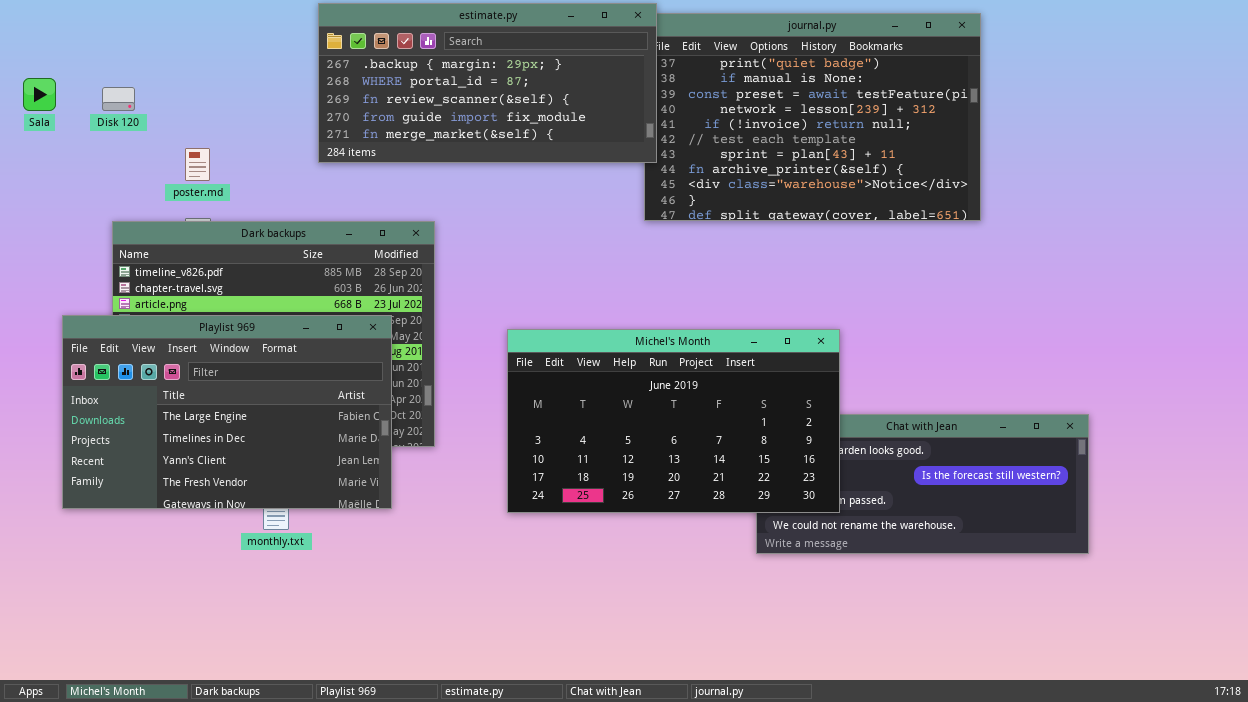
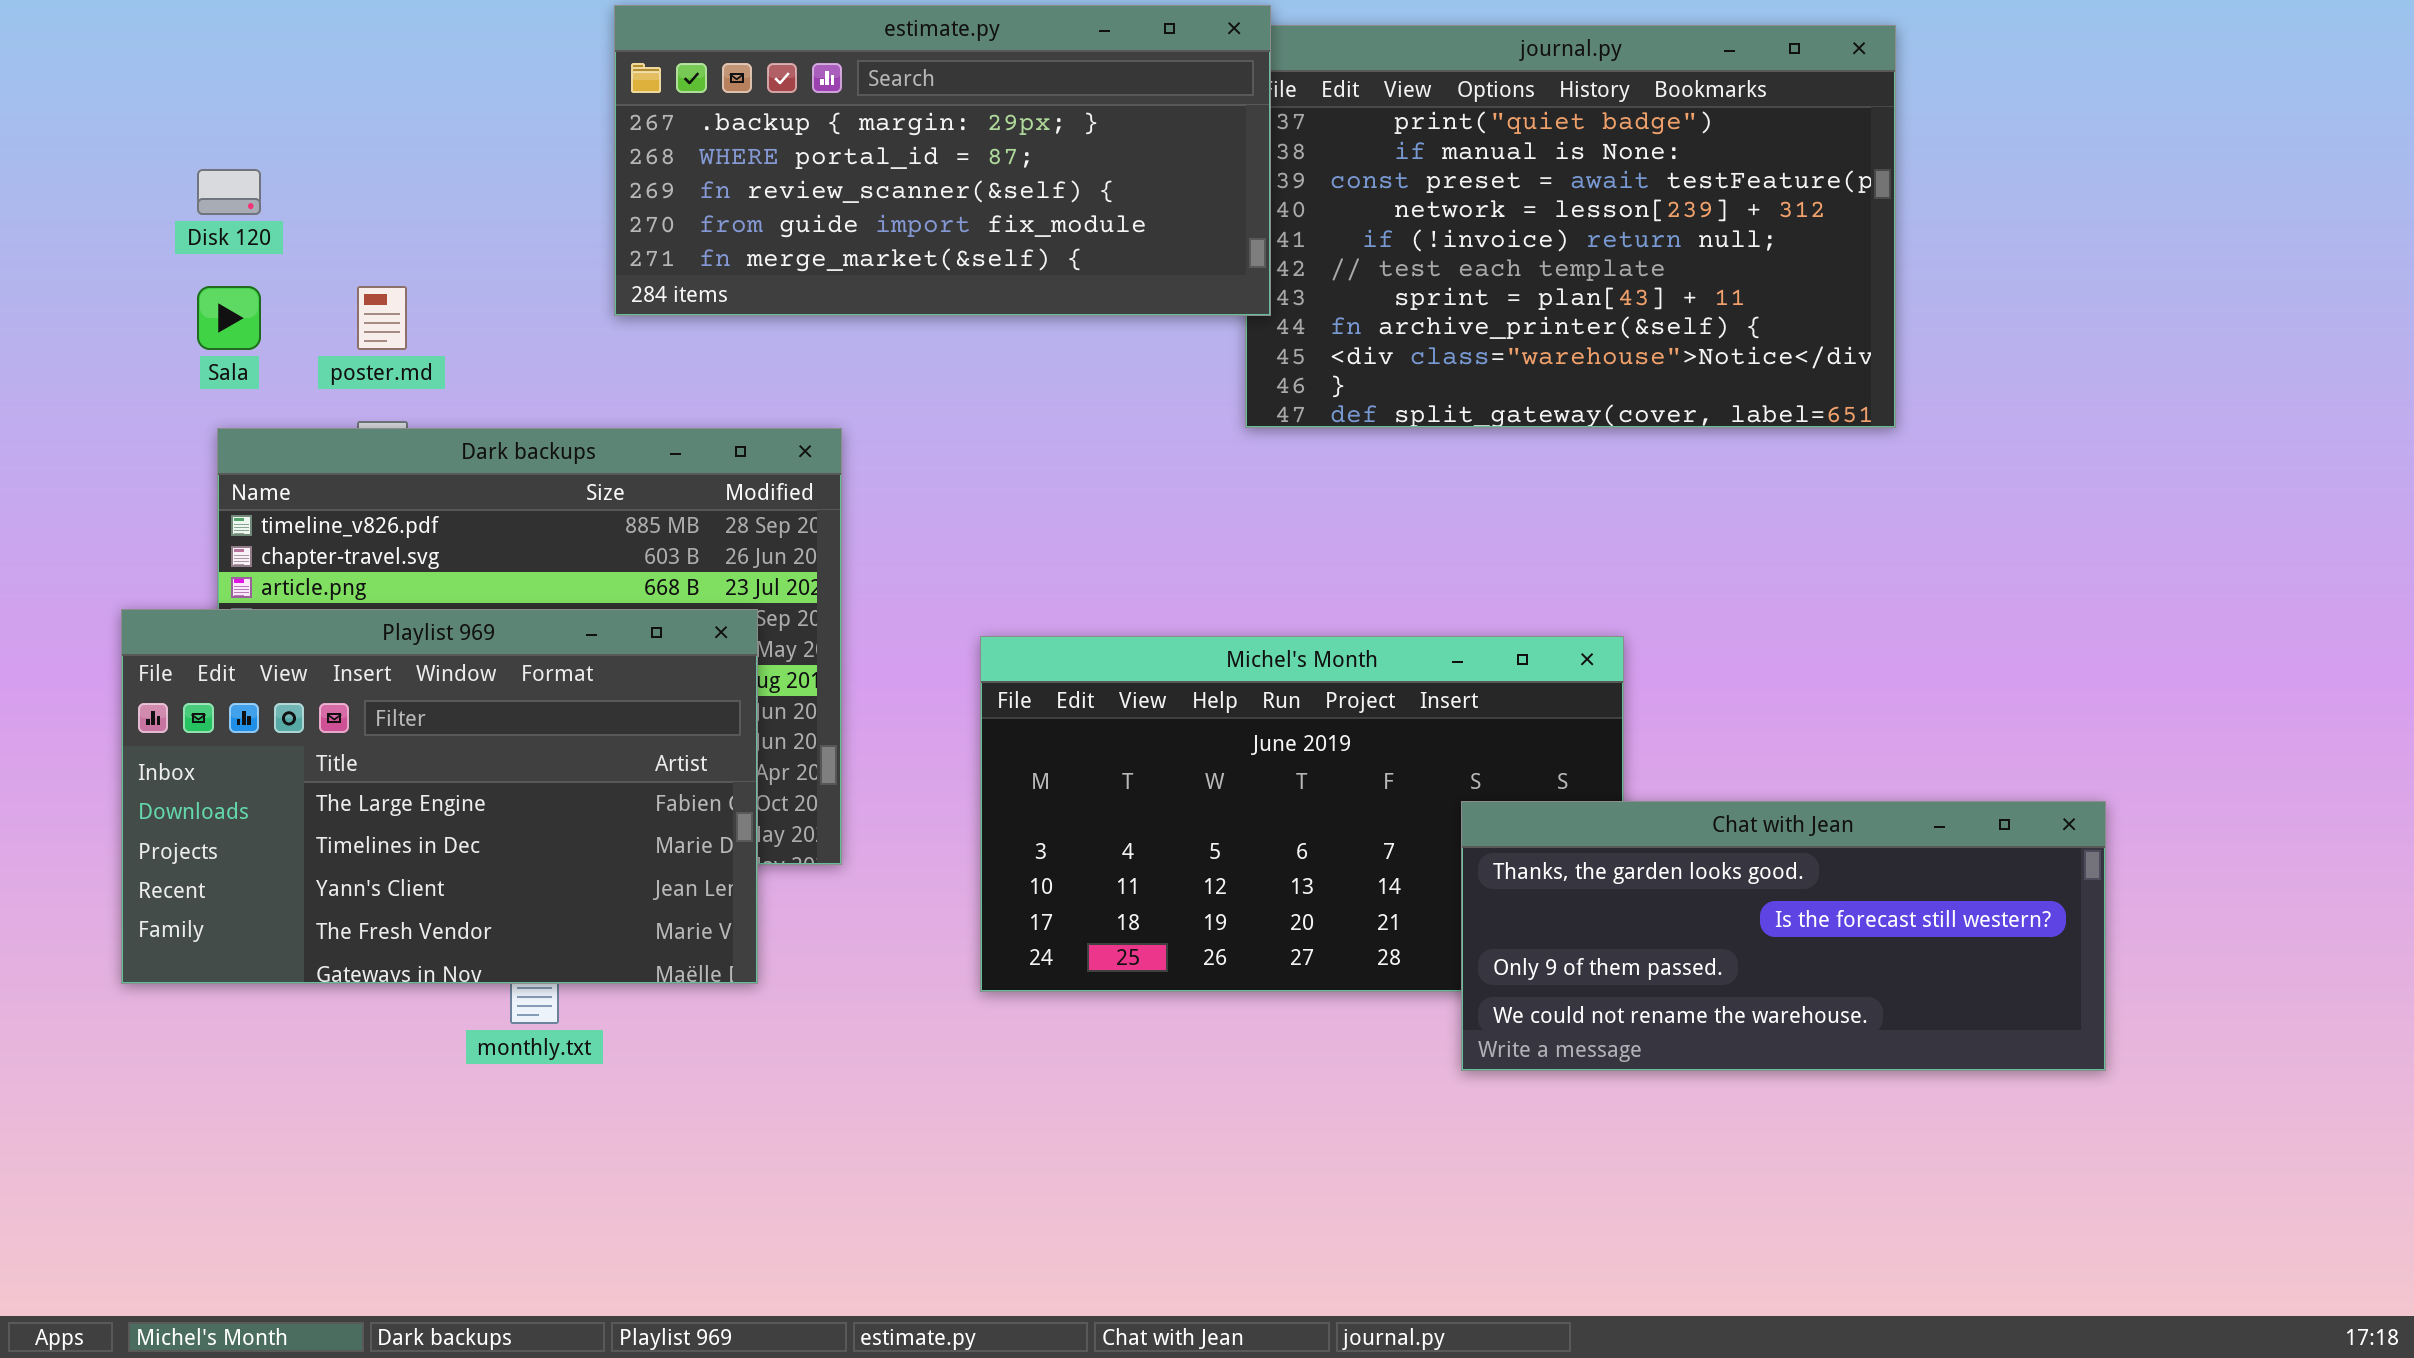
Sala: [23,78,56,111] -> [197,286,261,350], moved
Chat with Jean: [756,414,1089,554] -> [1461,801,2106,1071], raised

